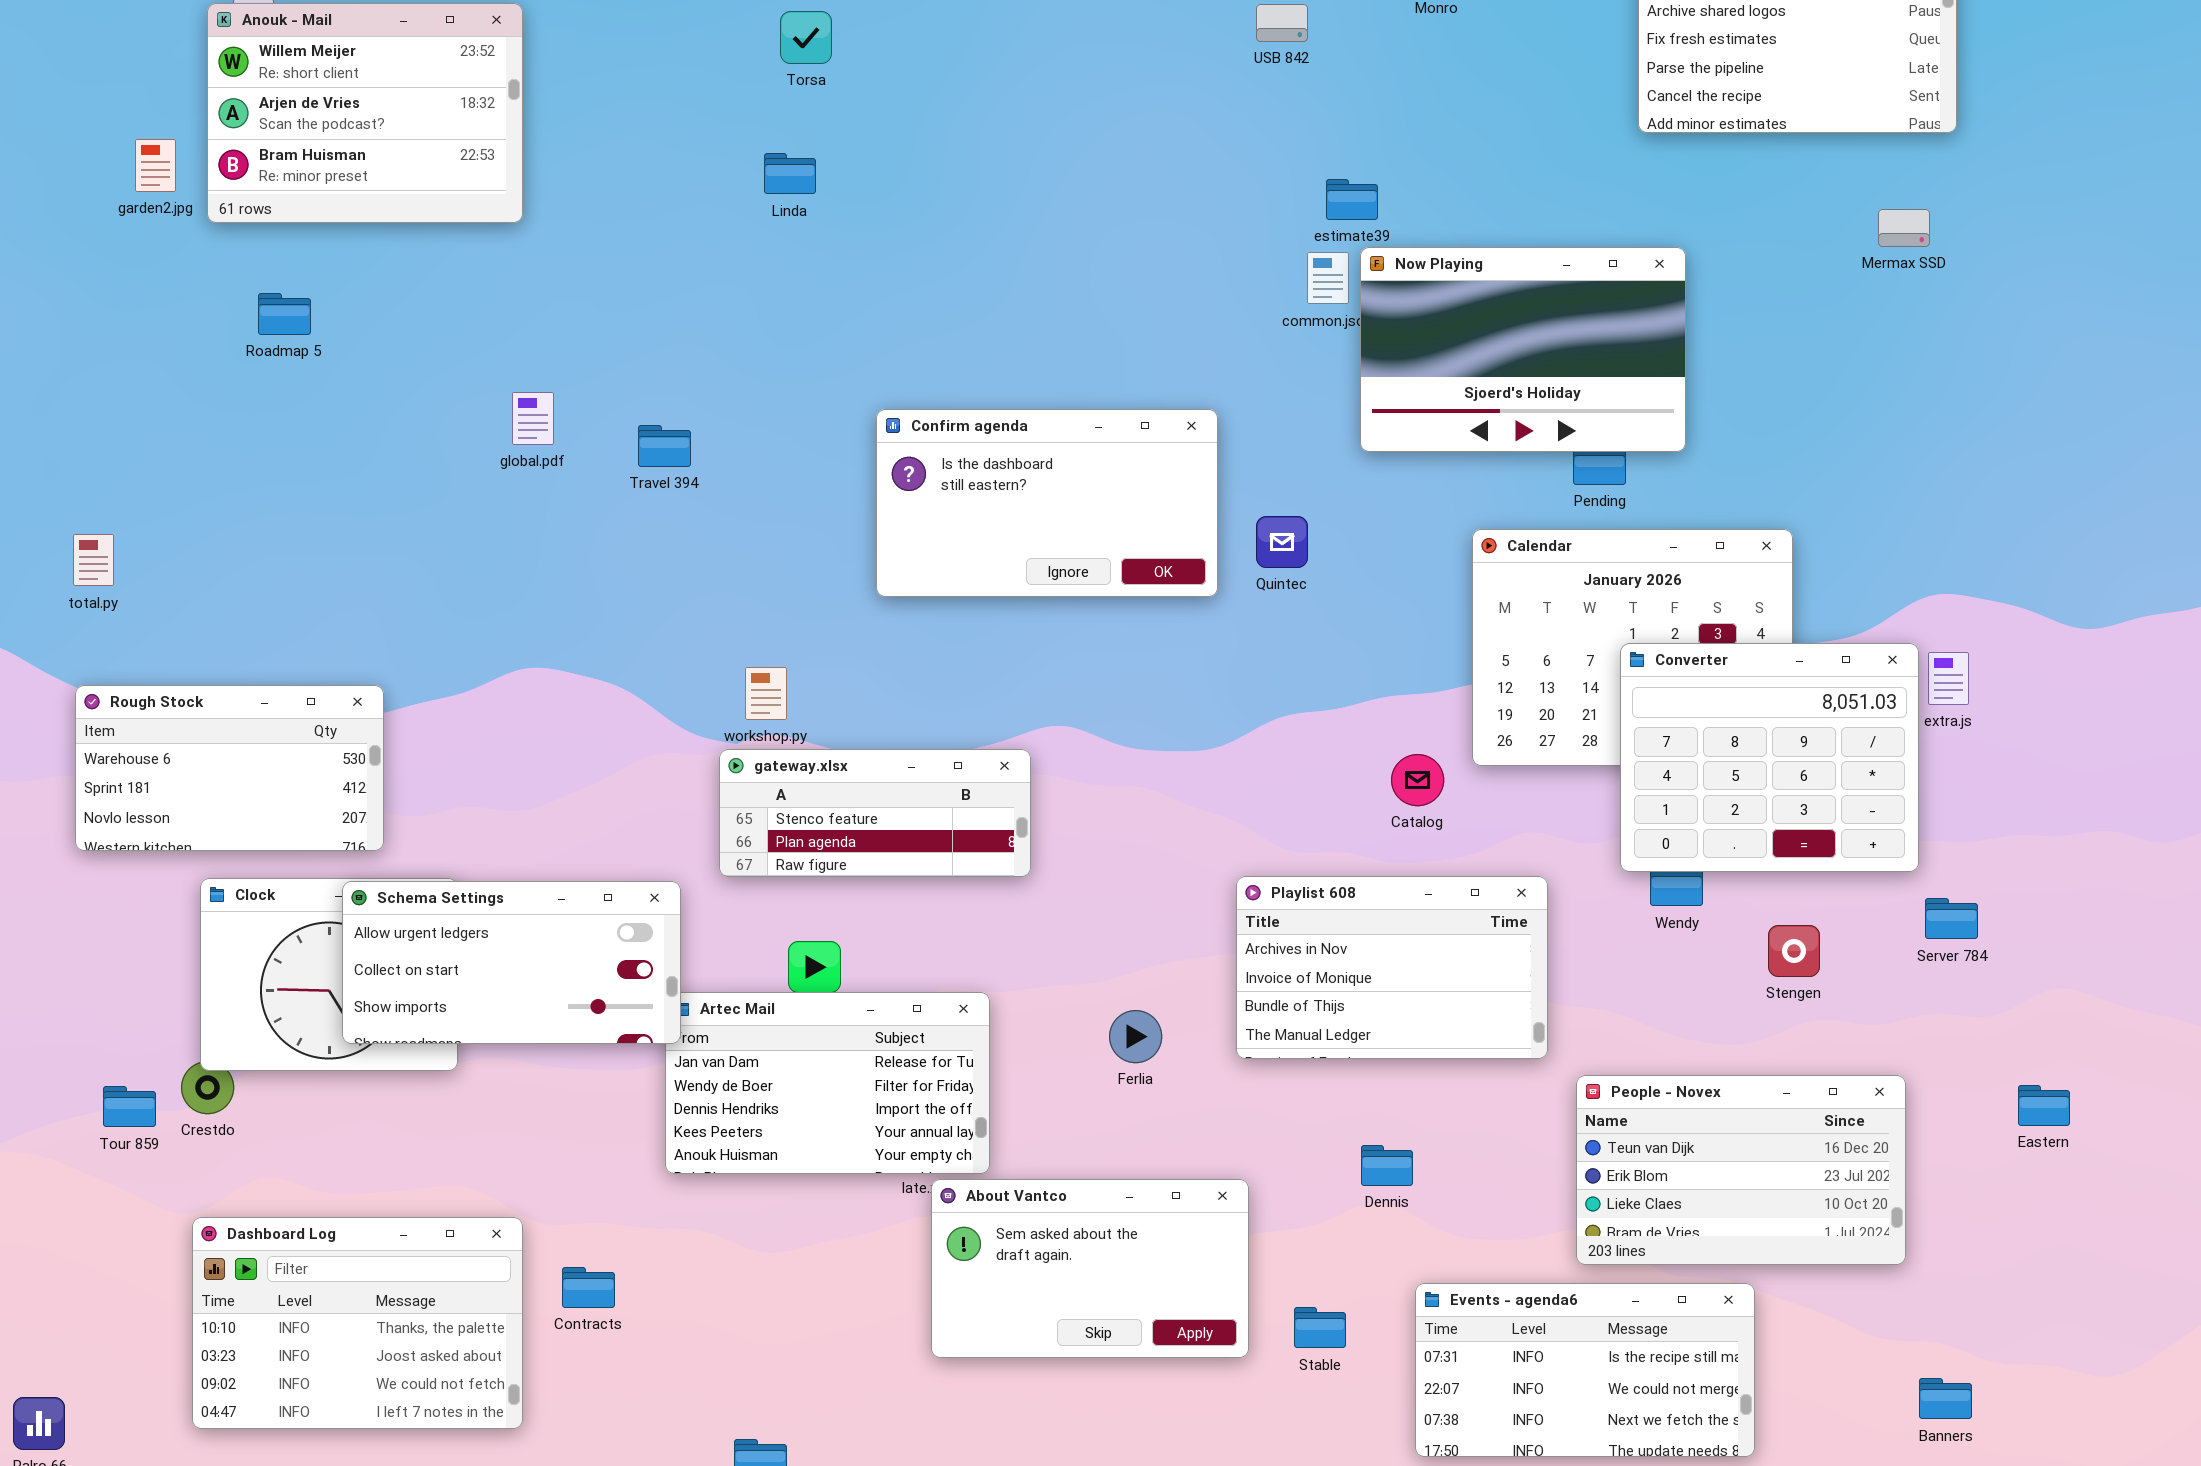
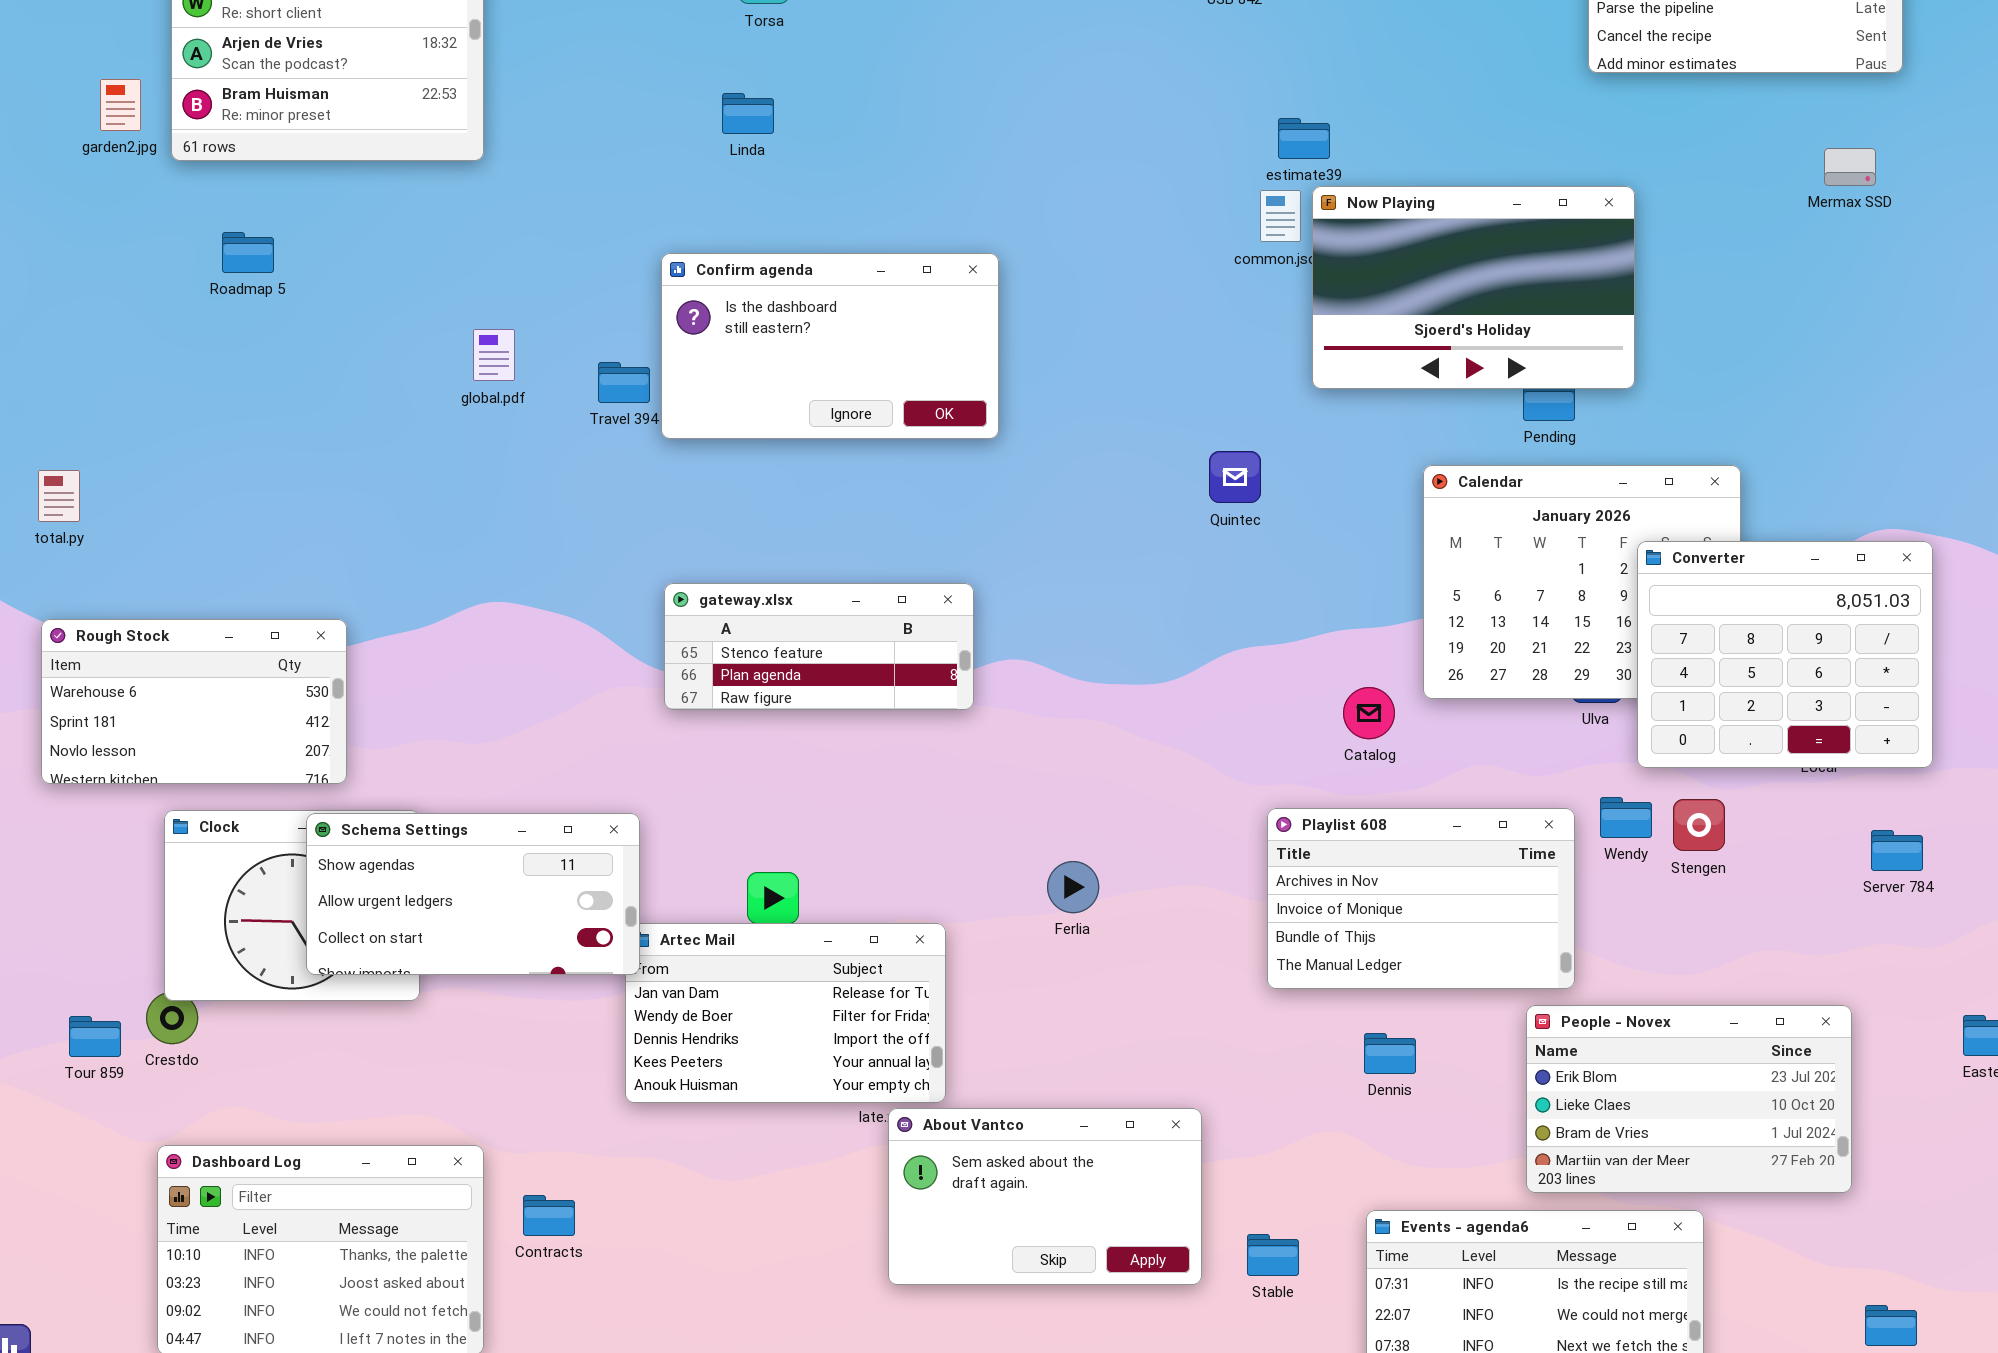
Confirm agenda: [876,409,1218,597] -> [661,253,999,439], moved
Converter: [1620,643,1919,872] -> [1637,541,1933,768], moved
gateway.xlsx: [719,749,1031,877] -> [664,583,974,710], moved
Playlist 608: [1236,876,1548,1059] -> [1267,808,1575,989], moved
Schema Settings: [342,881,681,1044] -> [306,813,640,975], scrolled up 1 row
Stengen: [1768,925,1820,977] -> [1673,799,1725,851], moved
Ferlia: [1109,1010,1162,1063] -> [1047,861,1099,913], moved
People - Novex: [1576,1075,1906,1265] -> [1526,1005,1852,1193], scrolled down 1 row
Dennis: [1361,1145,1413,1186] -> [1364,1033,1416,1074], moved

